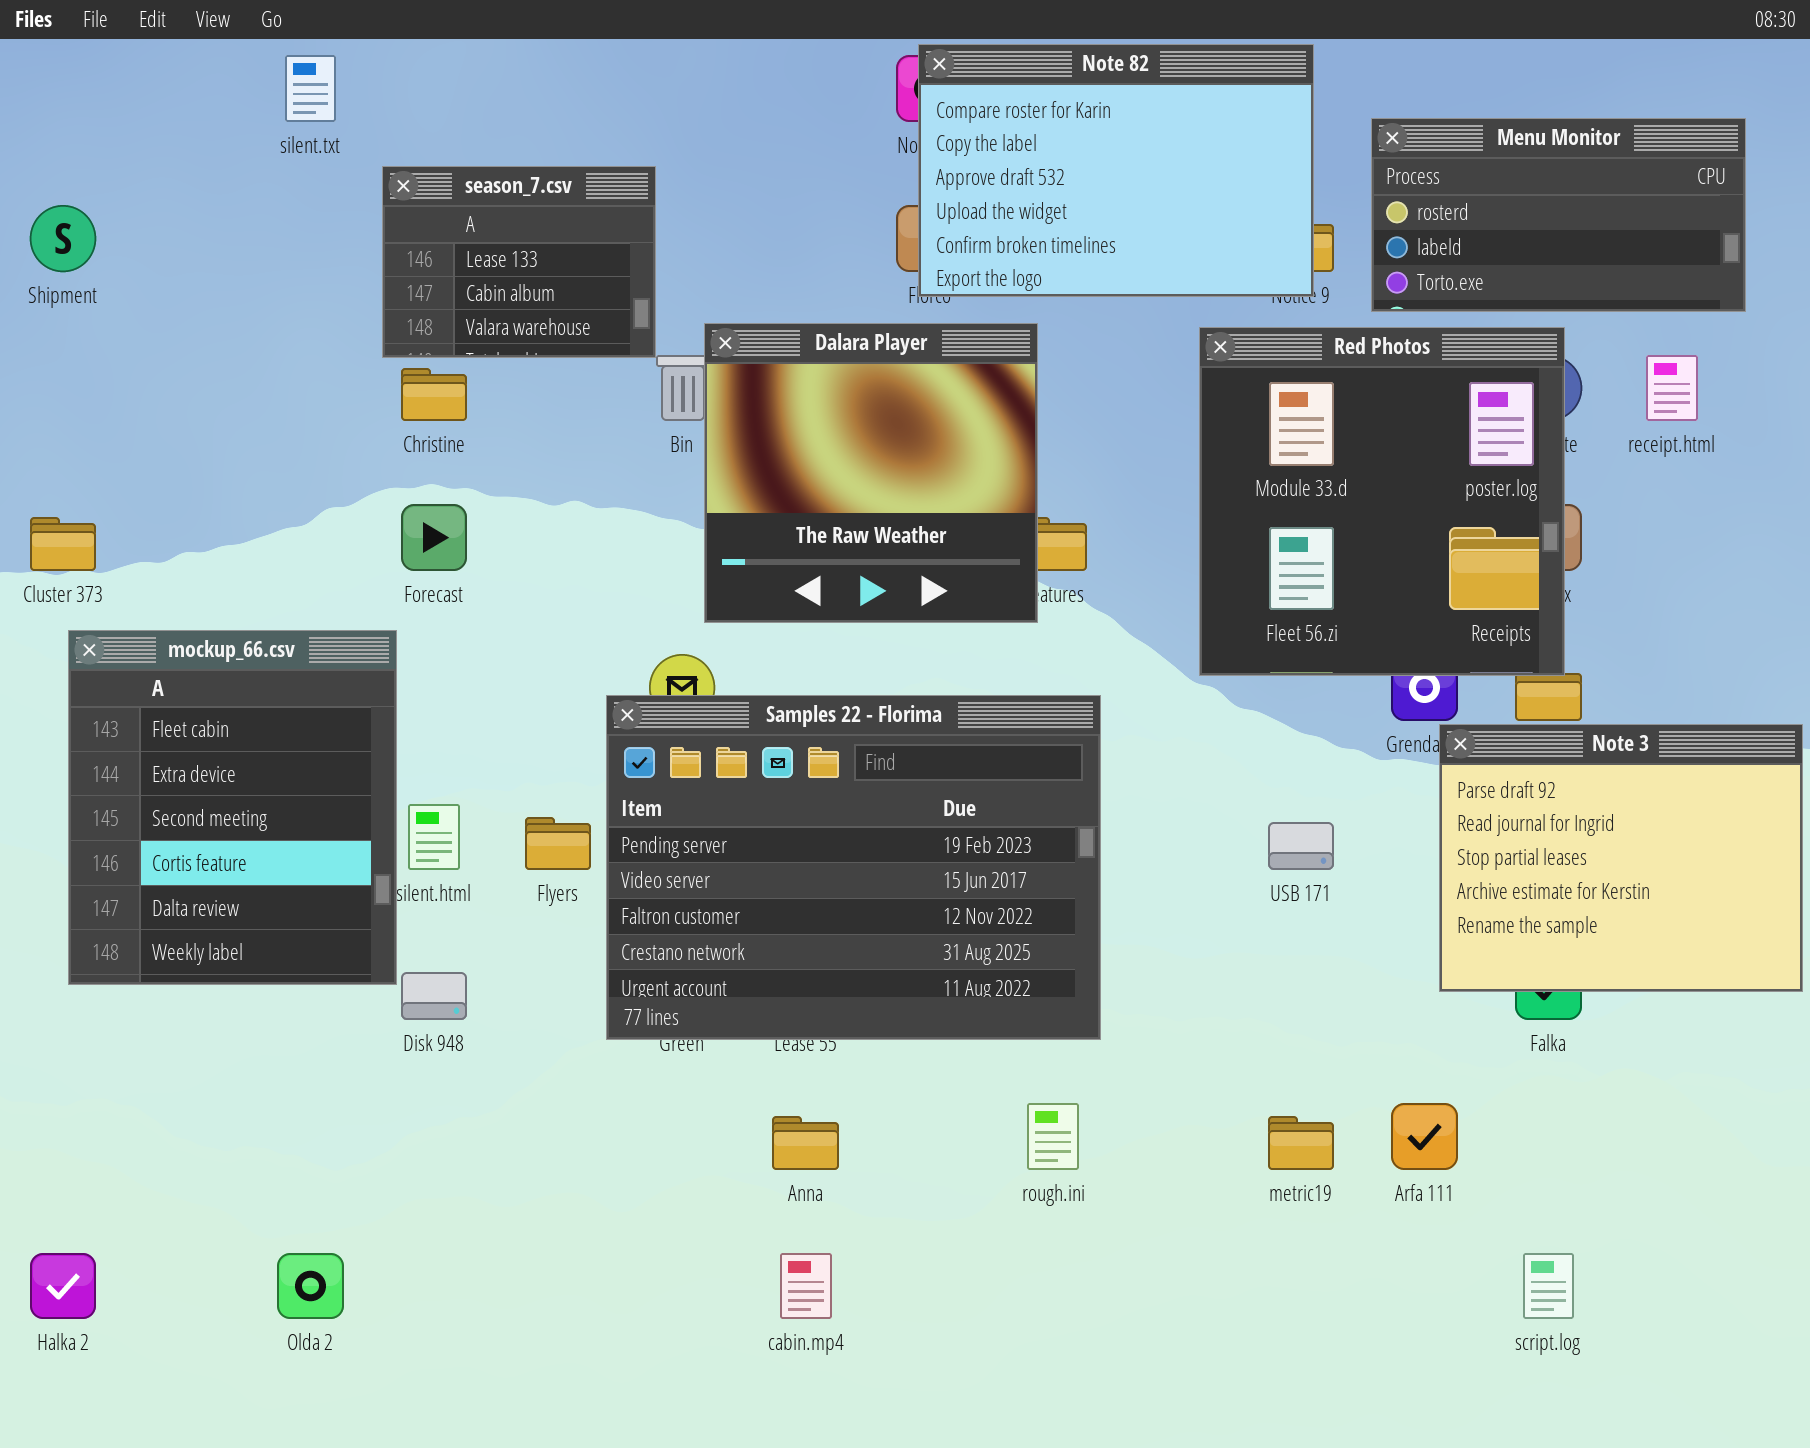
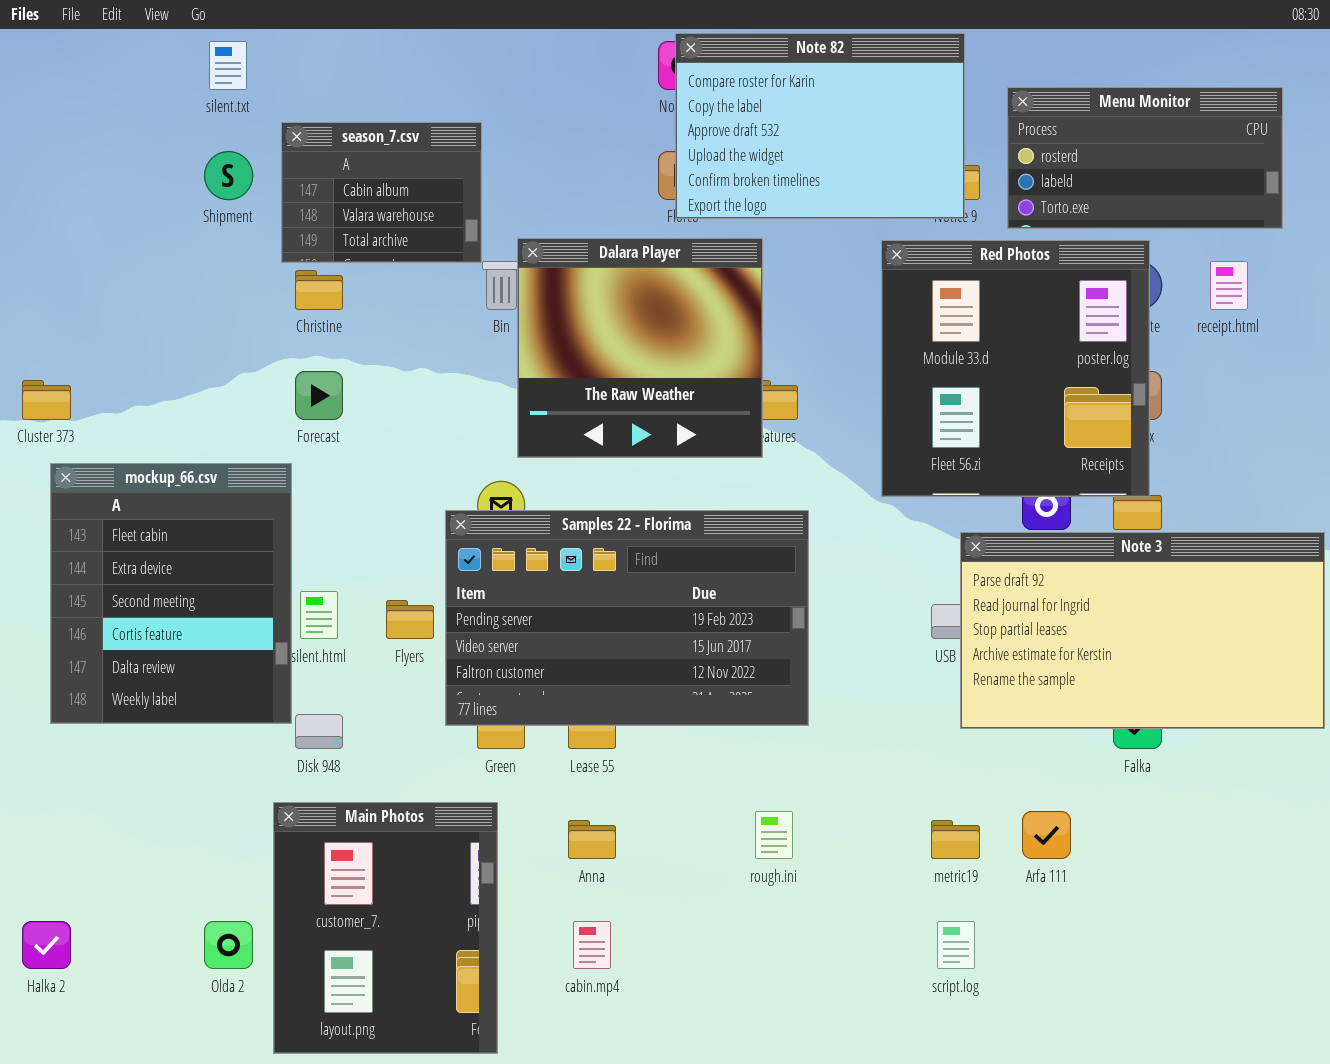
season_7.csv: [382,166,656,358] -> [281,122,482,263], scrolled down 1 row
Shipment: [30,205,96,272] -> [204,151,253,200], moved
Samples 22 - Florima: [606,695,1101,1040] -> [445,510,809,726], resized
Note 3: [1439,724,1803,992] -> [960,532,1325,729], resized
Main Photos: none -> [273,802,498,1054], opened
script.log: [1523,1253,1574,1319] -> [937,921,975,969], moved

